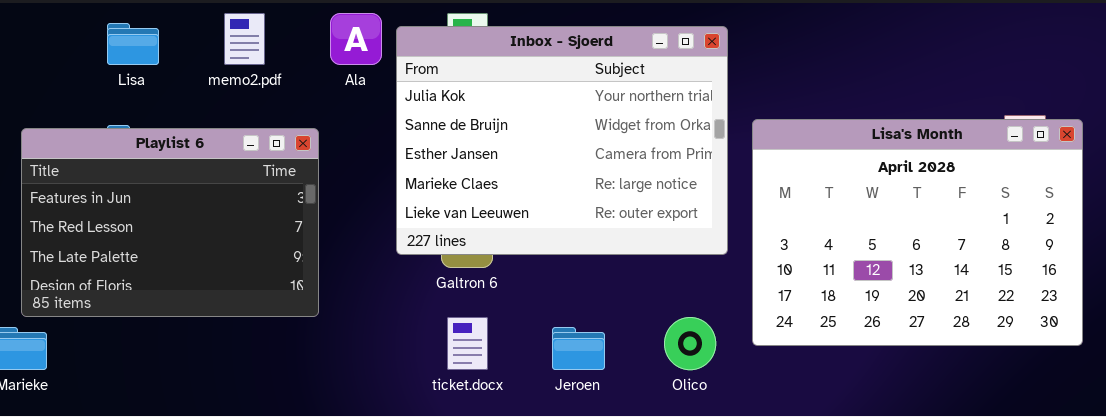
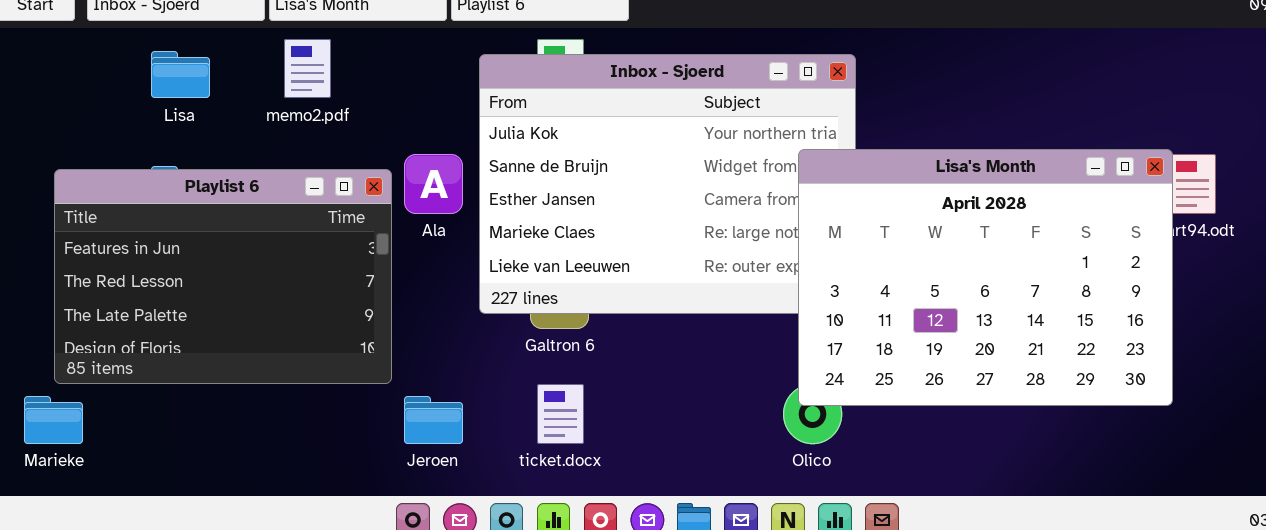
Ala: [330,13,382,65] -> [404,154,463,214], moved
Lisa's Month: [752,119,1083,346] -> [798,149,1173,406], moved
Jeroen: [552,327,605,370] -> [404,396,463,444], moved

